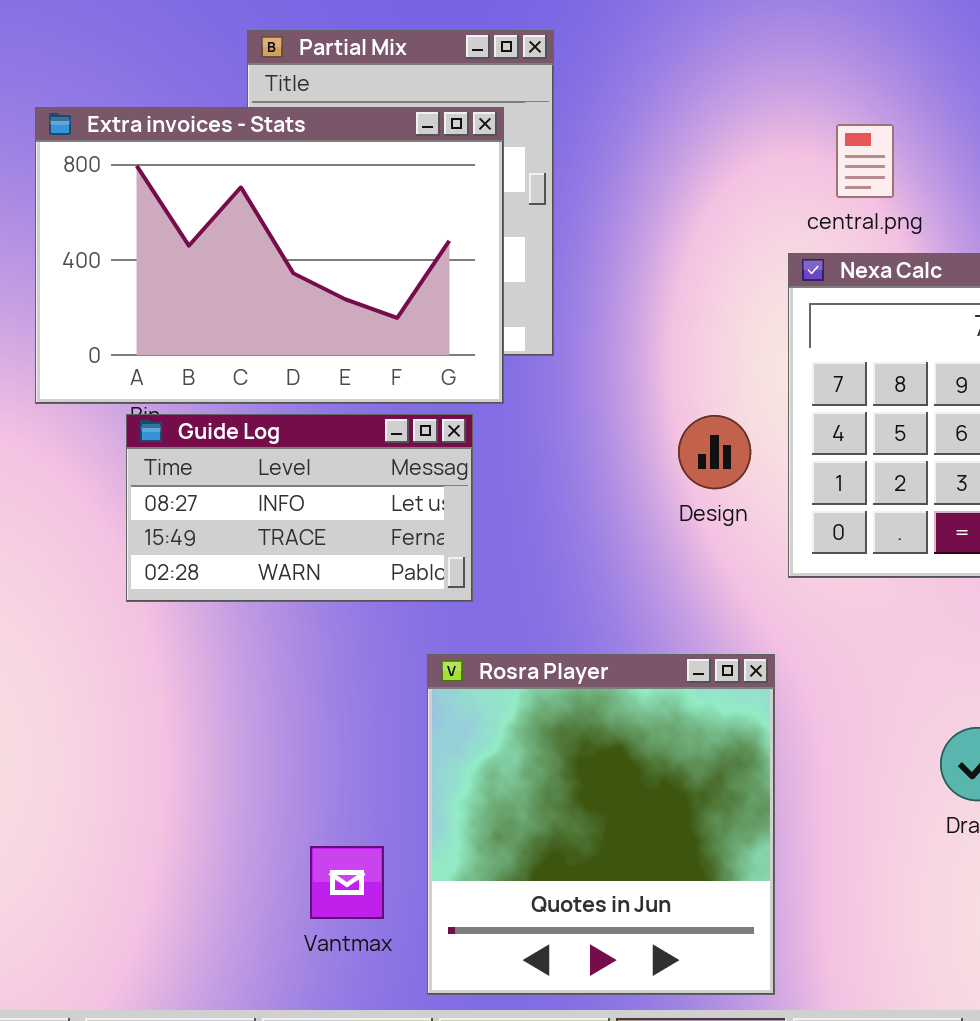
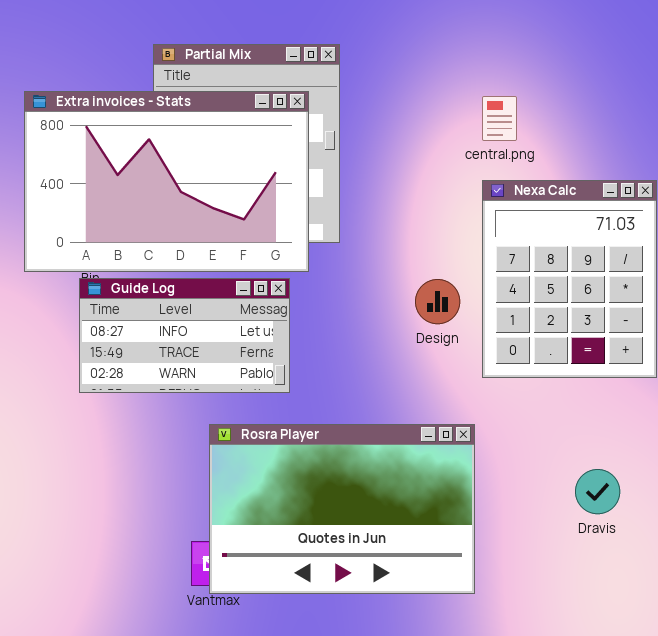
central.png: [836,124,894,198] -> [482,96,517,141], moved
Rosra Player: [427,654,775,995] -> [209,424,475,594], resized

